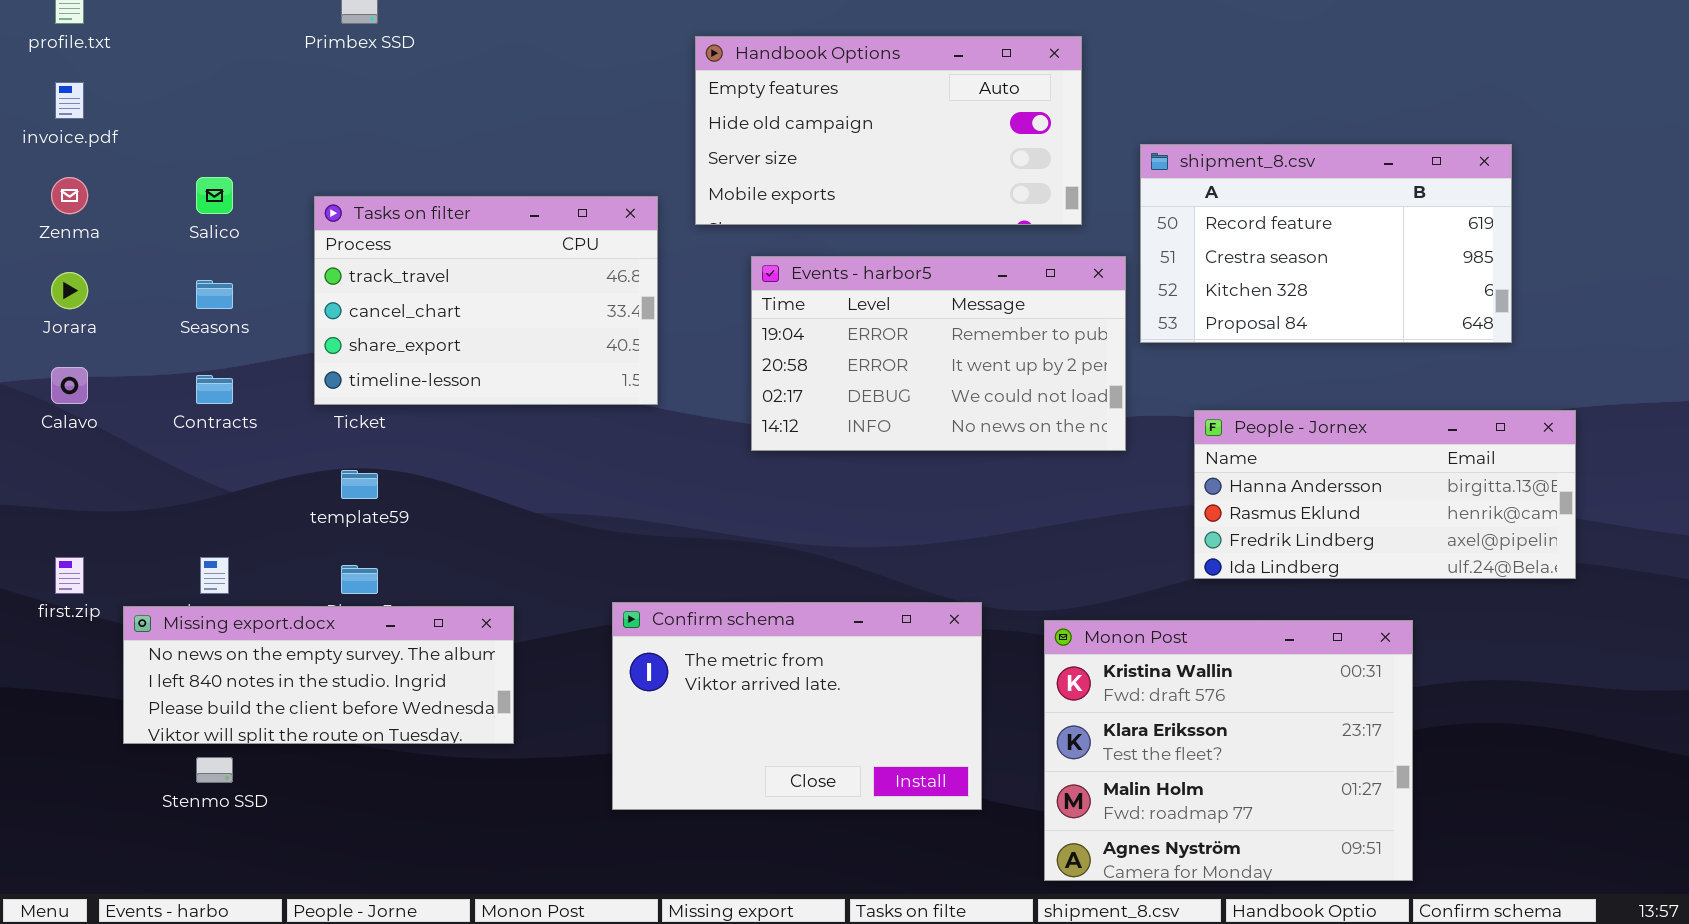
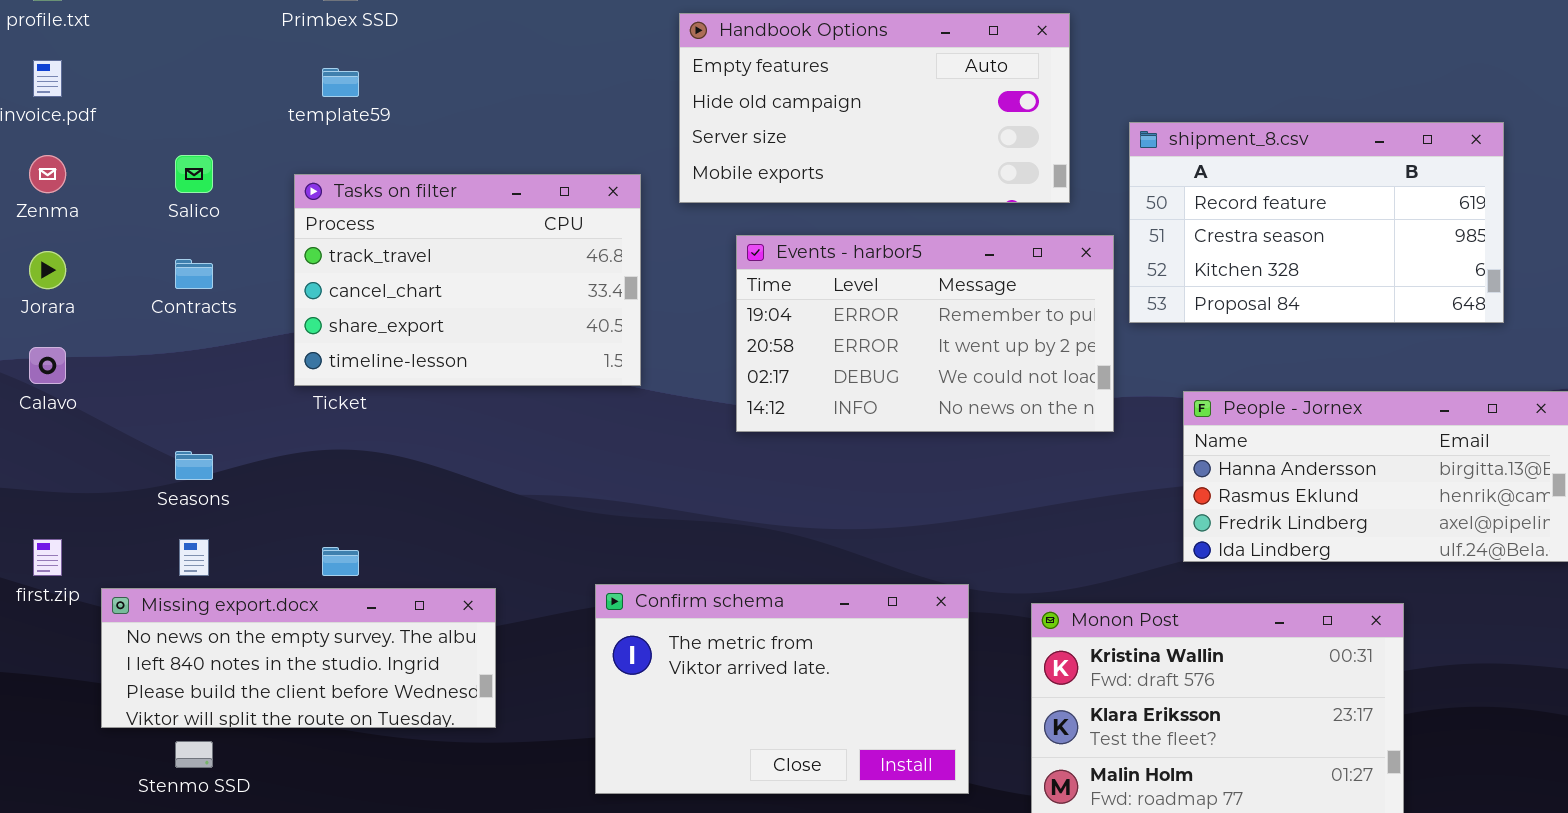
Seasons: [196,280,233,309] -> [175,451,213,480], moved
Contracts: [196,375,233,404] -> [175,259,213,289], moved
template59: [341,470,378,499] -> [322,68,359,97], moved

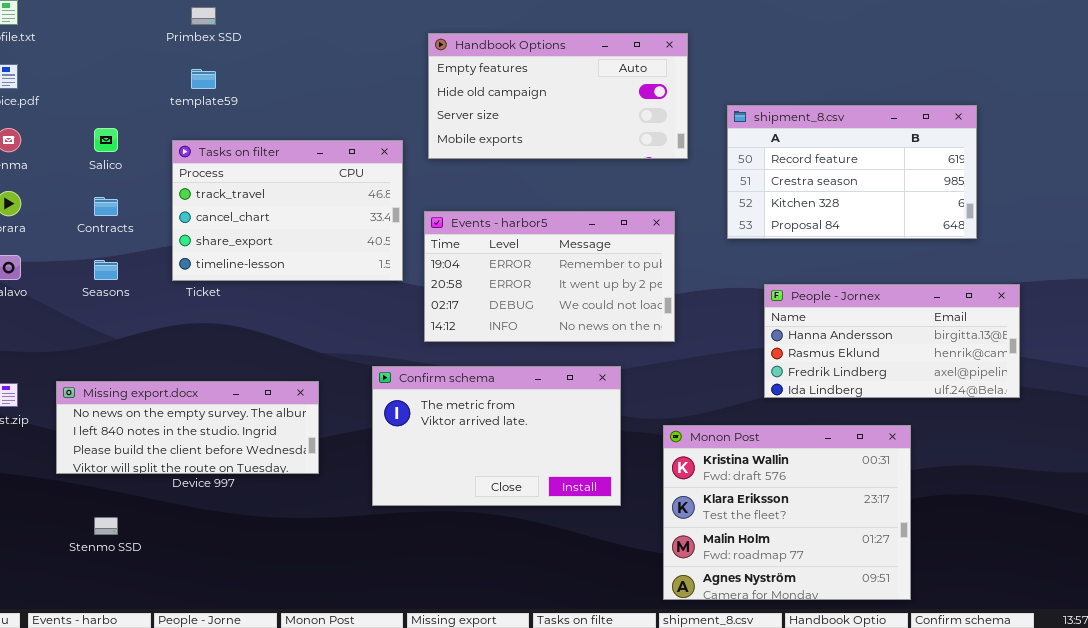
Events - harbor5: [736,235,1114,432] -> [424,211,675,342], moved
Seasons: [175,451,213,480] -> [94,260,118,280], moved
Confirm schema: [595,584,969,794] -> [372,366,621,506], moved
Missing export.docx: [101,588,496,728] -> [56,381,319,474], moved

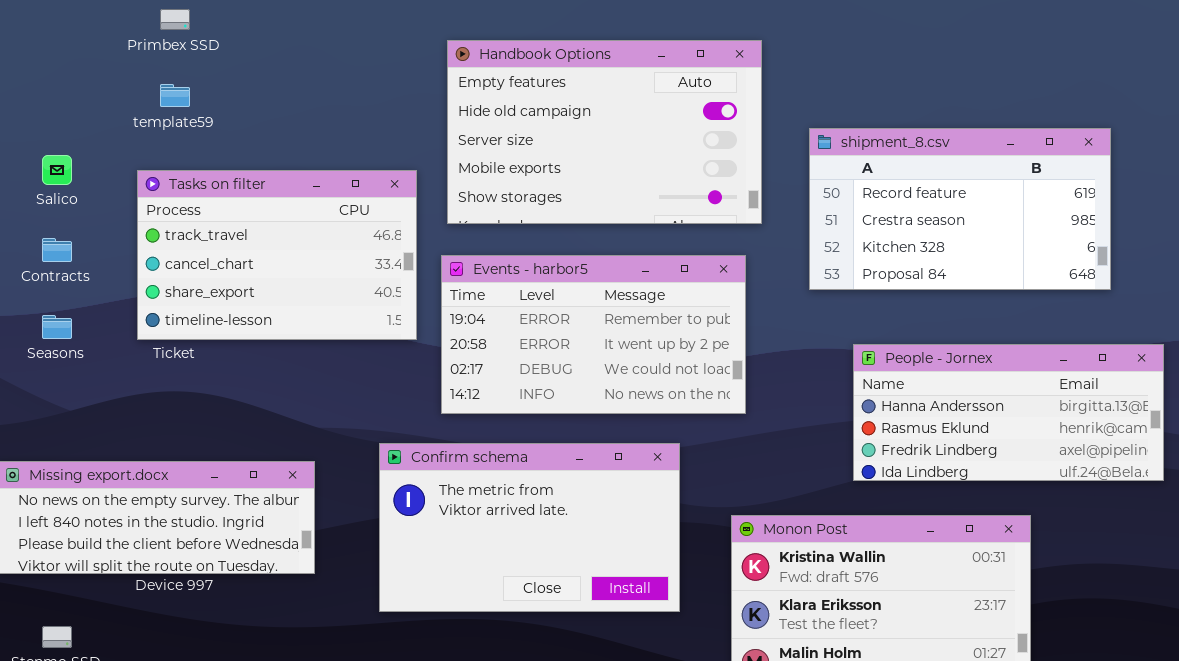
Handbook Options: [428,33,688,159] -> [447,40,762,224], resized

